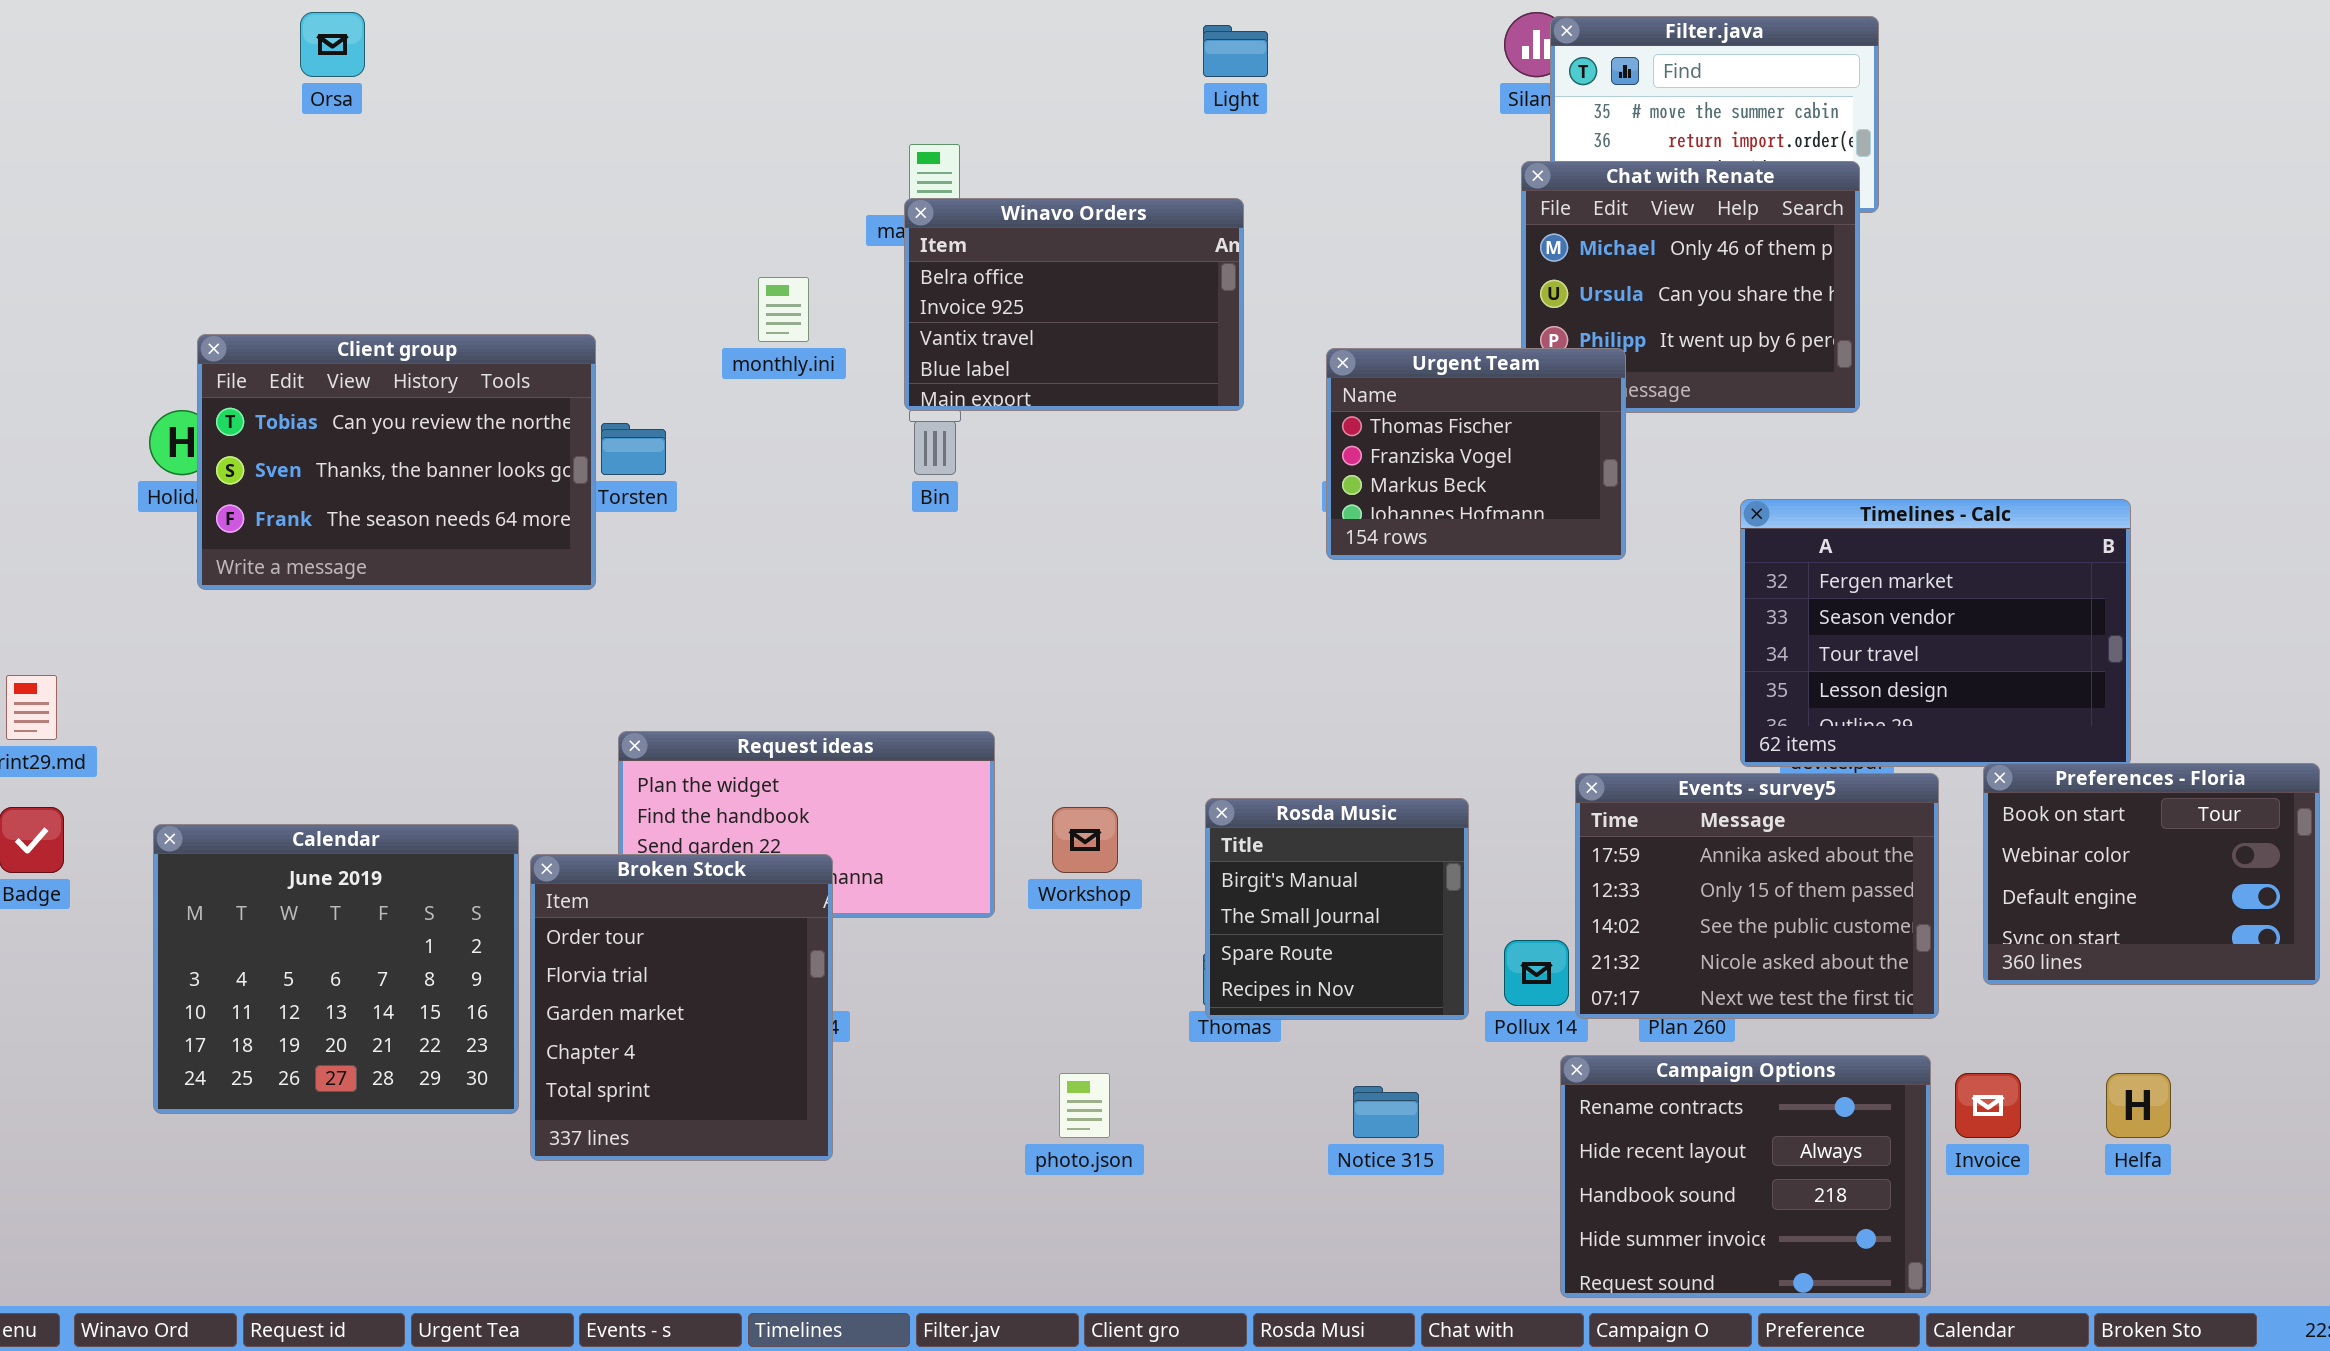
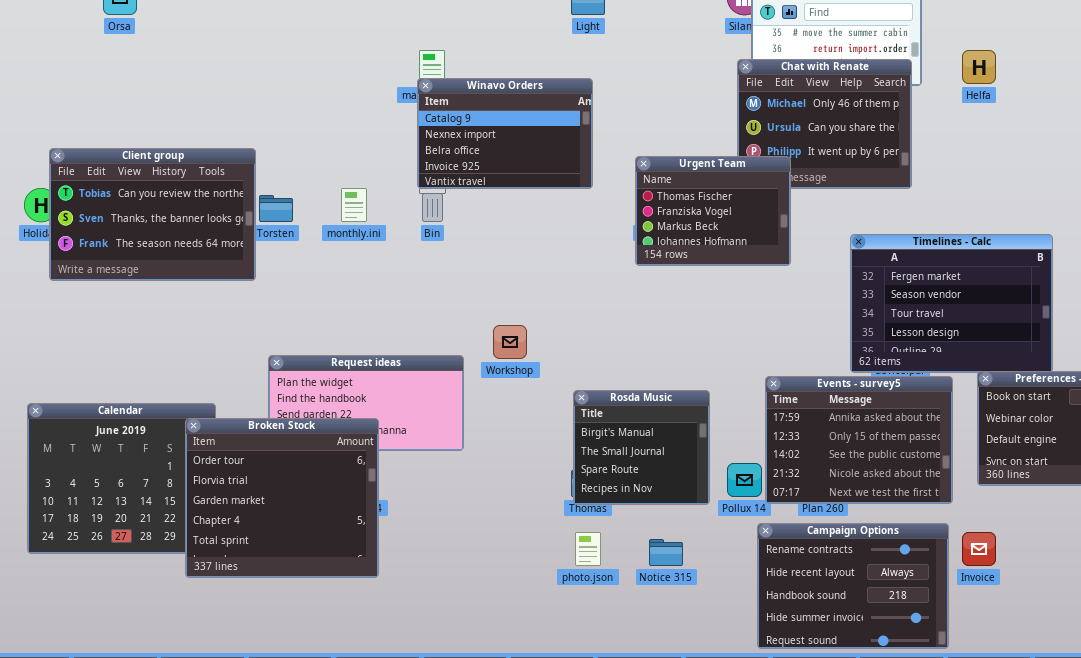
Winavo Orders: [904,198,1244,411] -> [417,78,593,189], scrolled up 2 rows
monthly.ini: [758,277,809,342] -> [341,188,367,222], moved
Workshop: [1052,807,1118,873] -> [493,325,527,359], moved
Broken Stock: [530,854,833,1161] -> [185,418,379,578], resized
photo.json: [1059,1073,1110,1138] -> [575,532,601,566], moved
Helfa: [2106,1073,2171,1138] -> [962,50,996,84], moved

